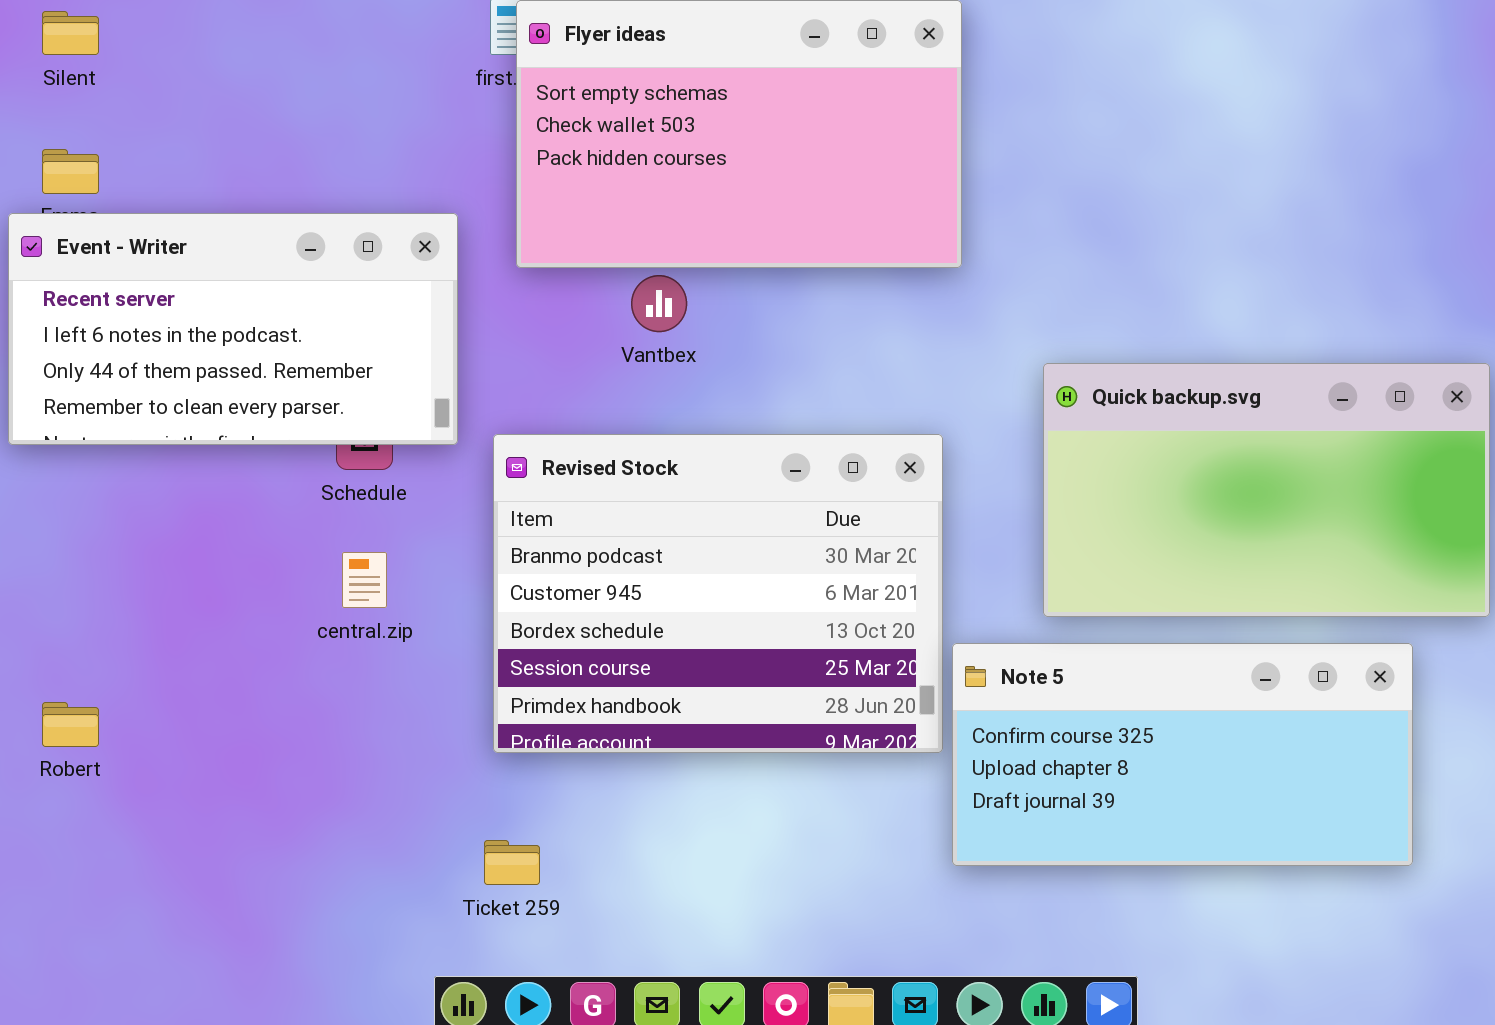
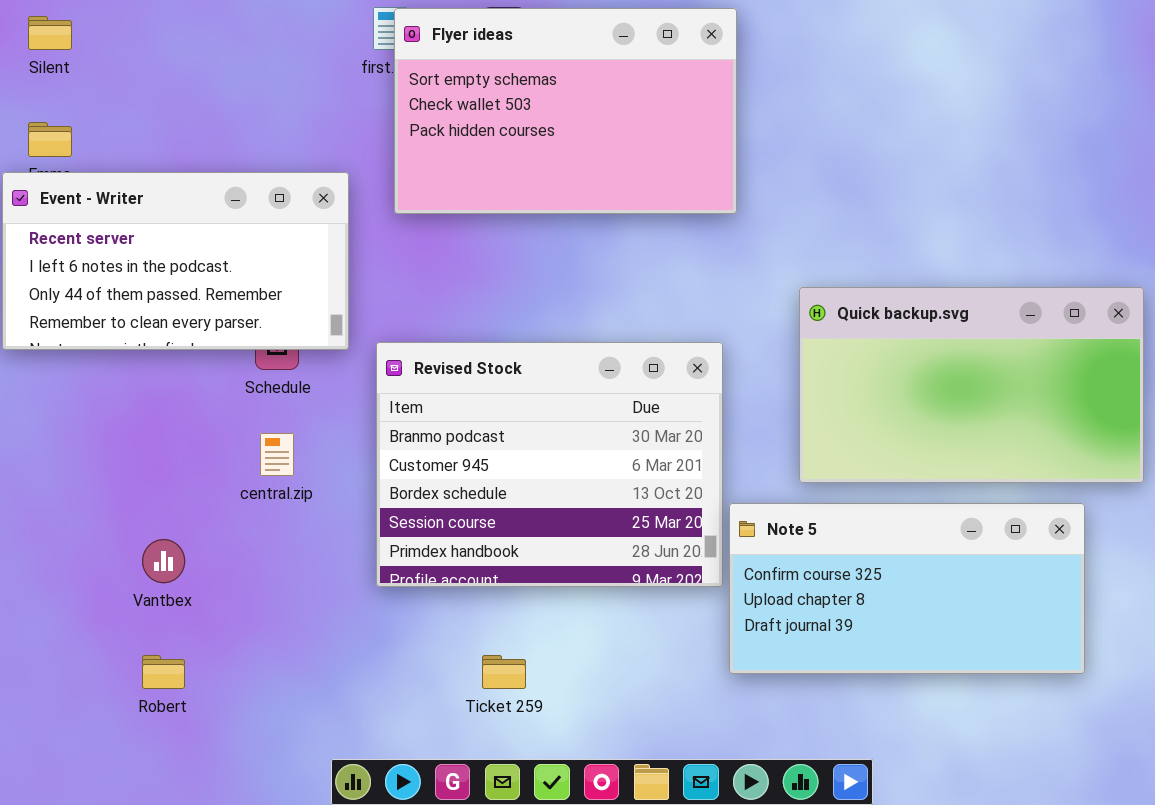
Vantbex: [631,275,687,332] -> [142,539,185,583], moved
Robert: [42,702,99,747] -> [142,655,185,689], moved
Ticket 259: [484,840,540,885] -> [482,655,526,689], moved

